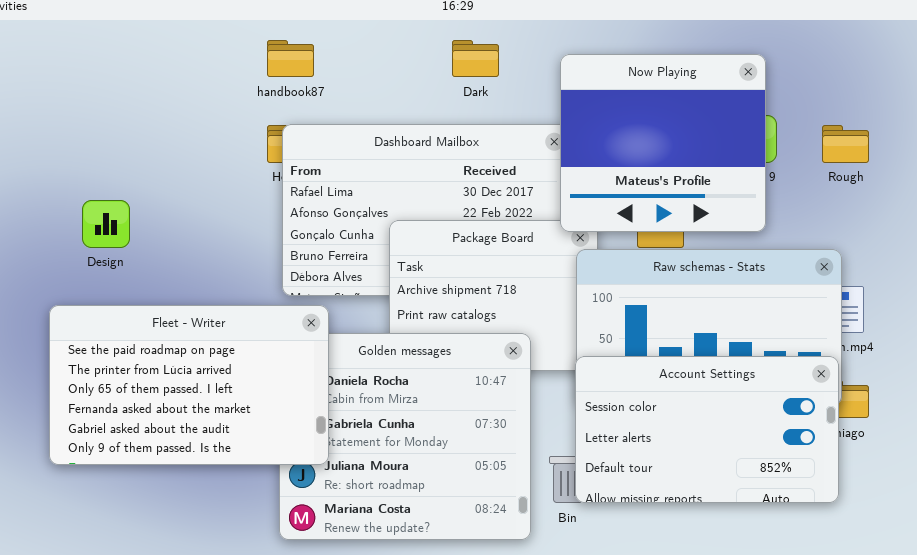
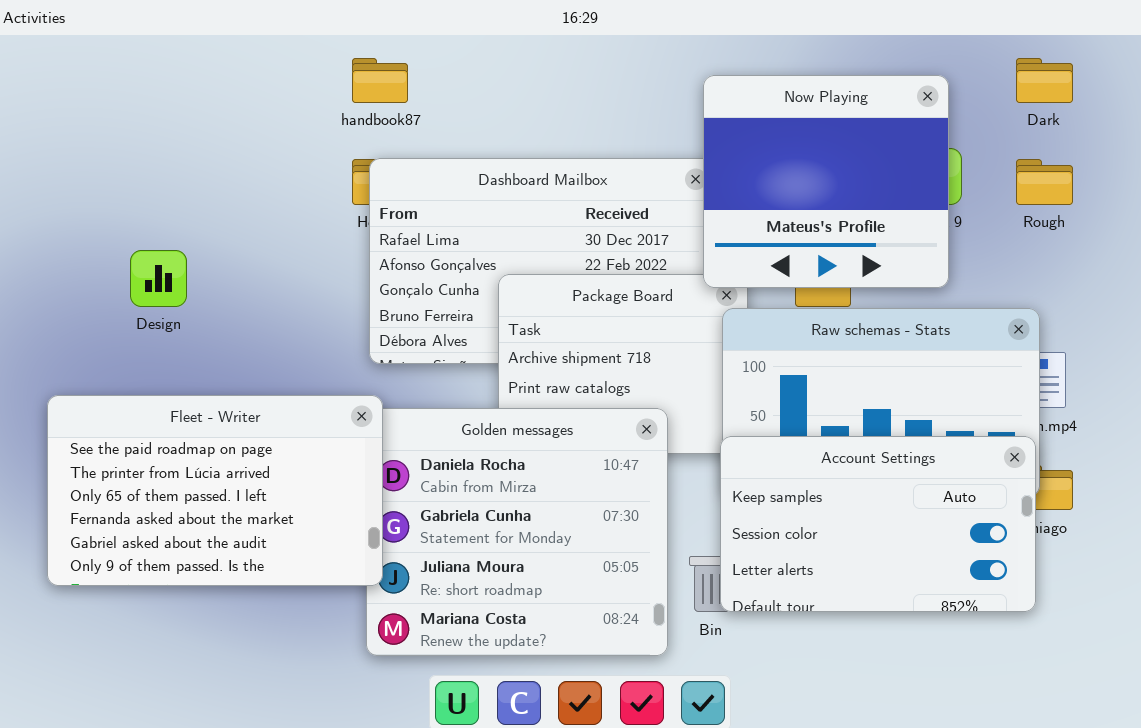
Dark: [452,40,499,77] -> [1016,58,1073,103], moved
Fleet - Writer: [49,305,329,465] -> [47,395,383,586], moved
Account Settings: [575,356,839,503] -> [720,436,1036,612], scrolled up 1 row

